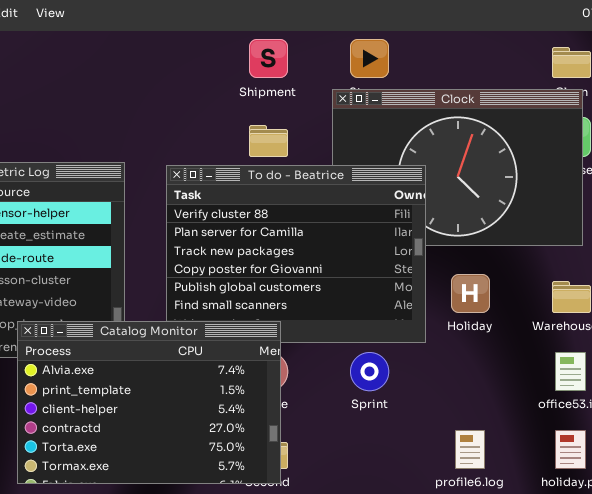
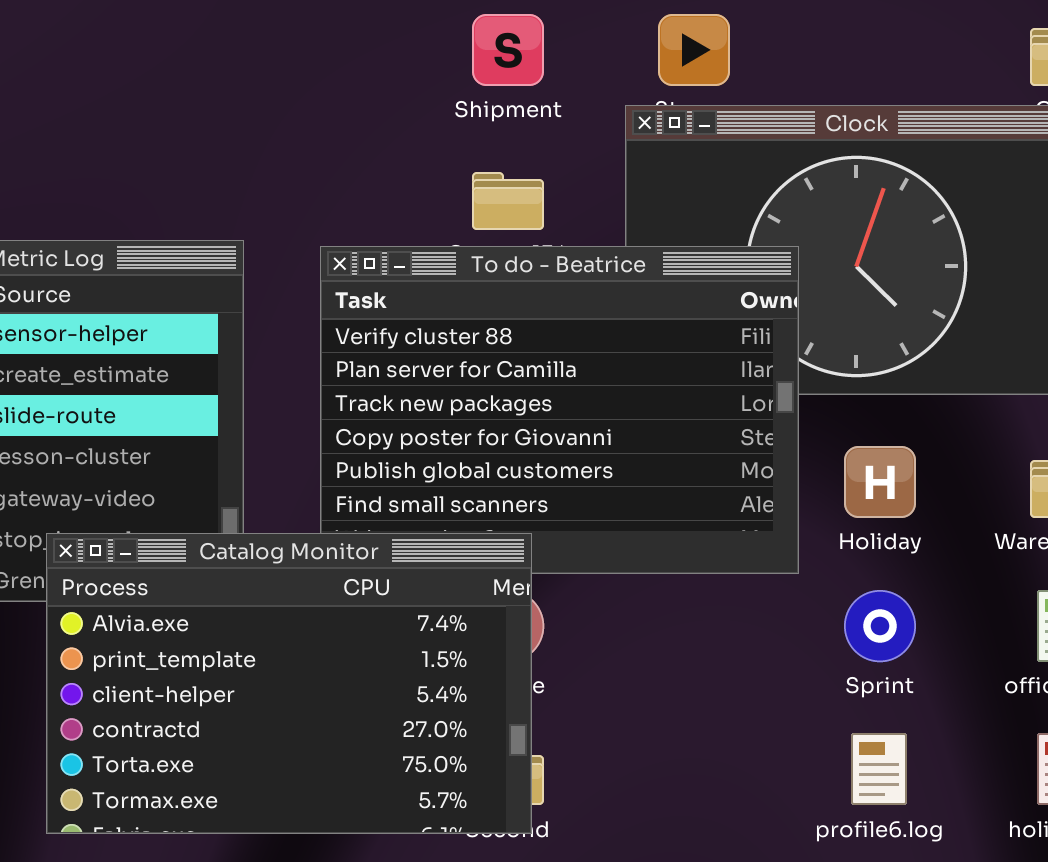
Sprint: [350,352,389,391] -> [844,590,916,662], moved

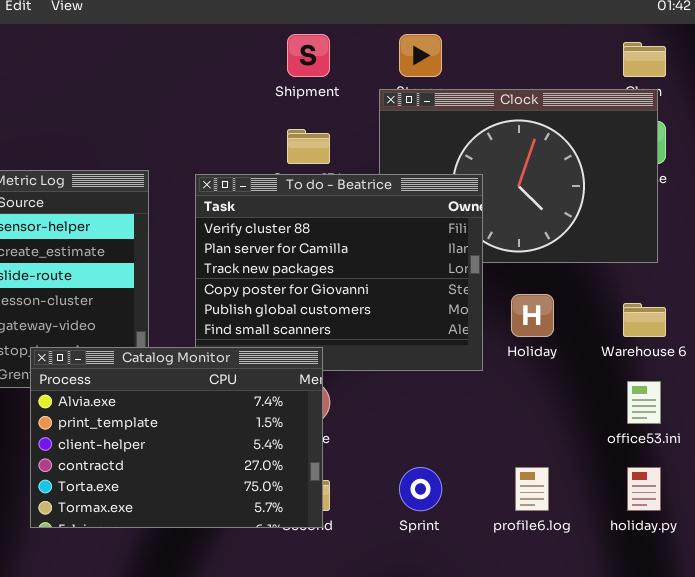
Sprint: [844,590,916,662] -> [399,467,442,511], moved

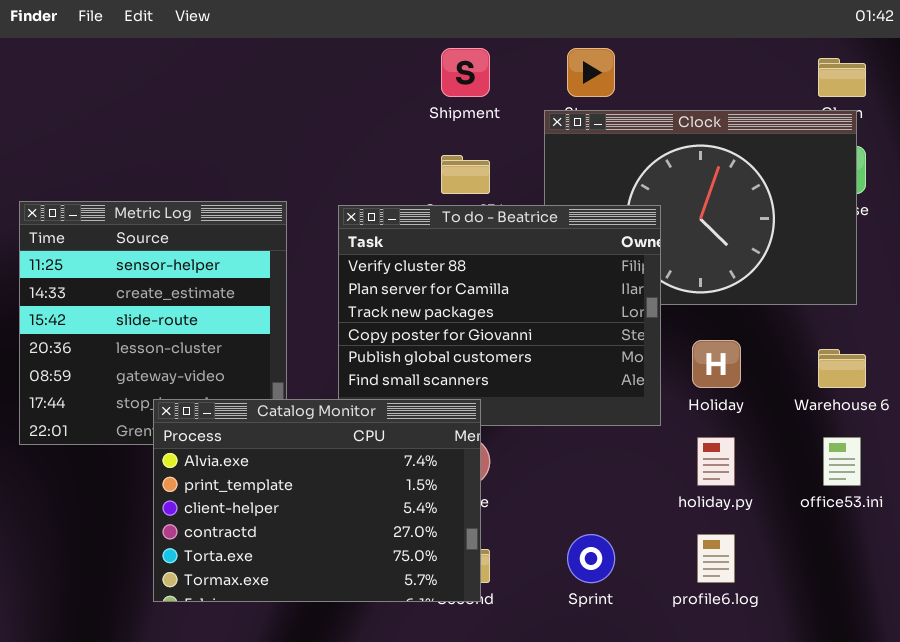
holiday.py: [627,467,661,511] -> [697,437,735,486], moved

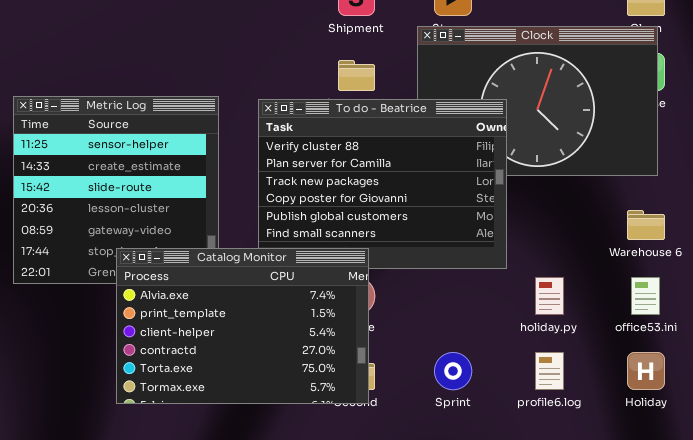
Holiday: [692,340,741,388] -> [627,352,665,390], moved

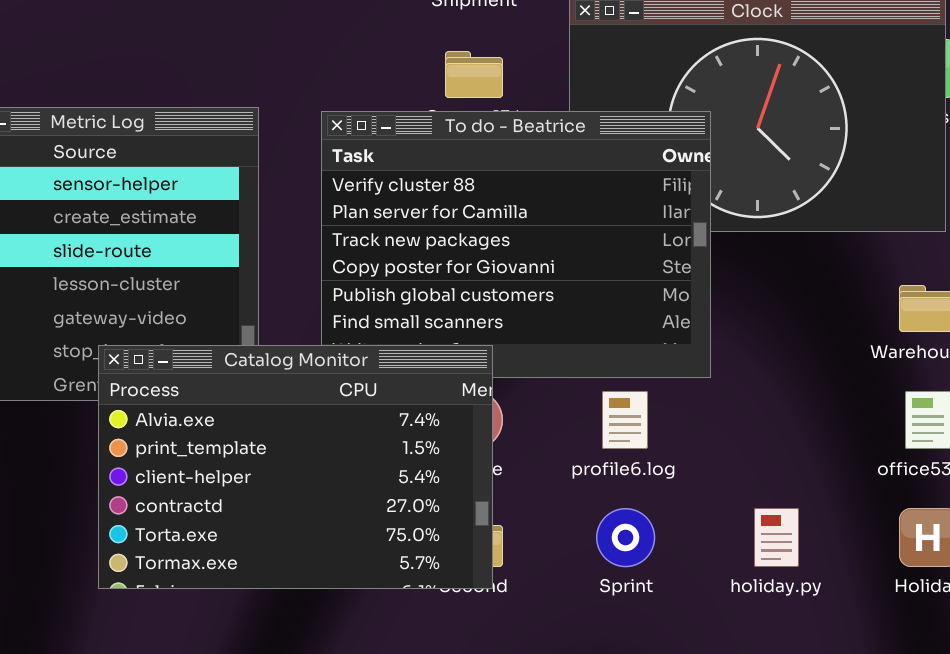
holiday.py: [535,277,564,315] -> [754,508,799,567], moved
profile6.log: [535,352,564,390] -> [602,391,648,449], moved

